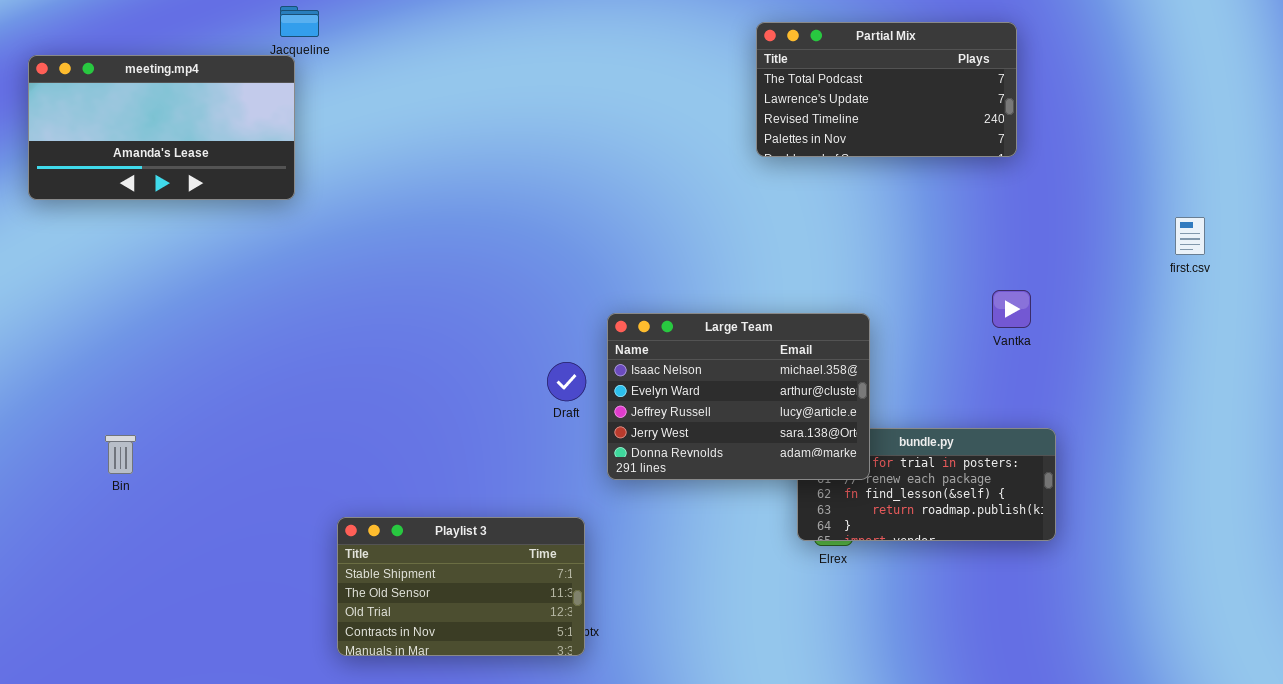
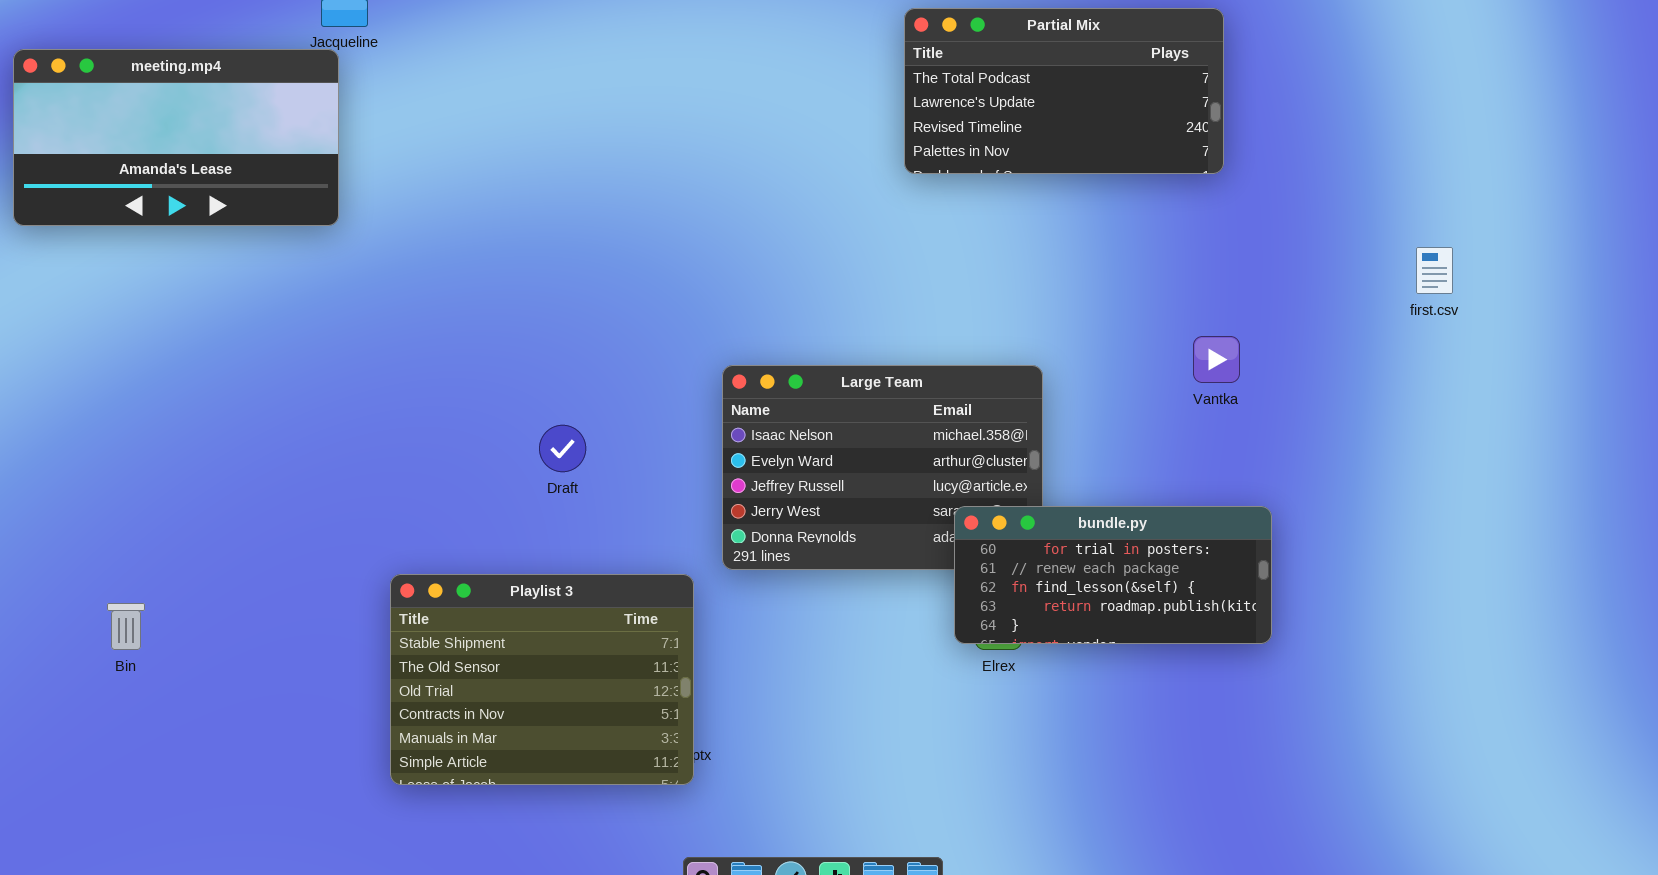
Draft: [547,362,586,401] -> [539,425,586,472], moved
bundle.py: [797,428,1056,541] -> [954,506,1272,644], raised
Bin: [105,435,136,474] -> [107,603,145,650], moved
Playlist 3: [337,517,585,656] -> [390,574,694,785], resized

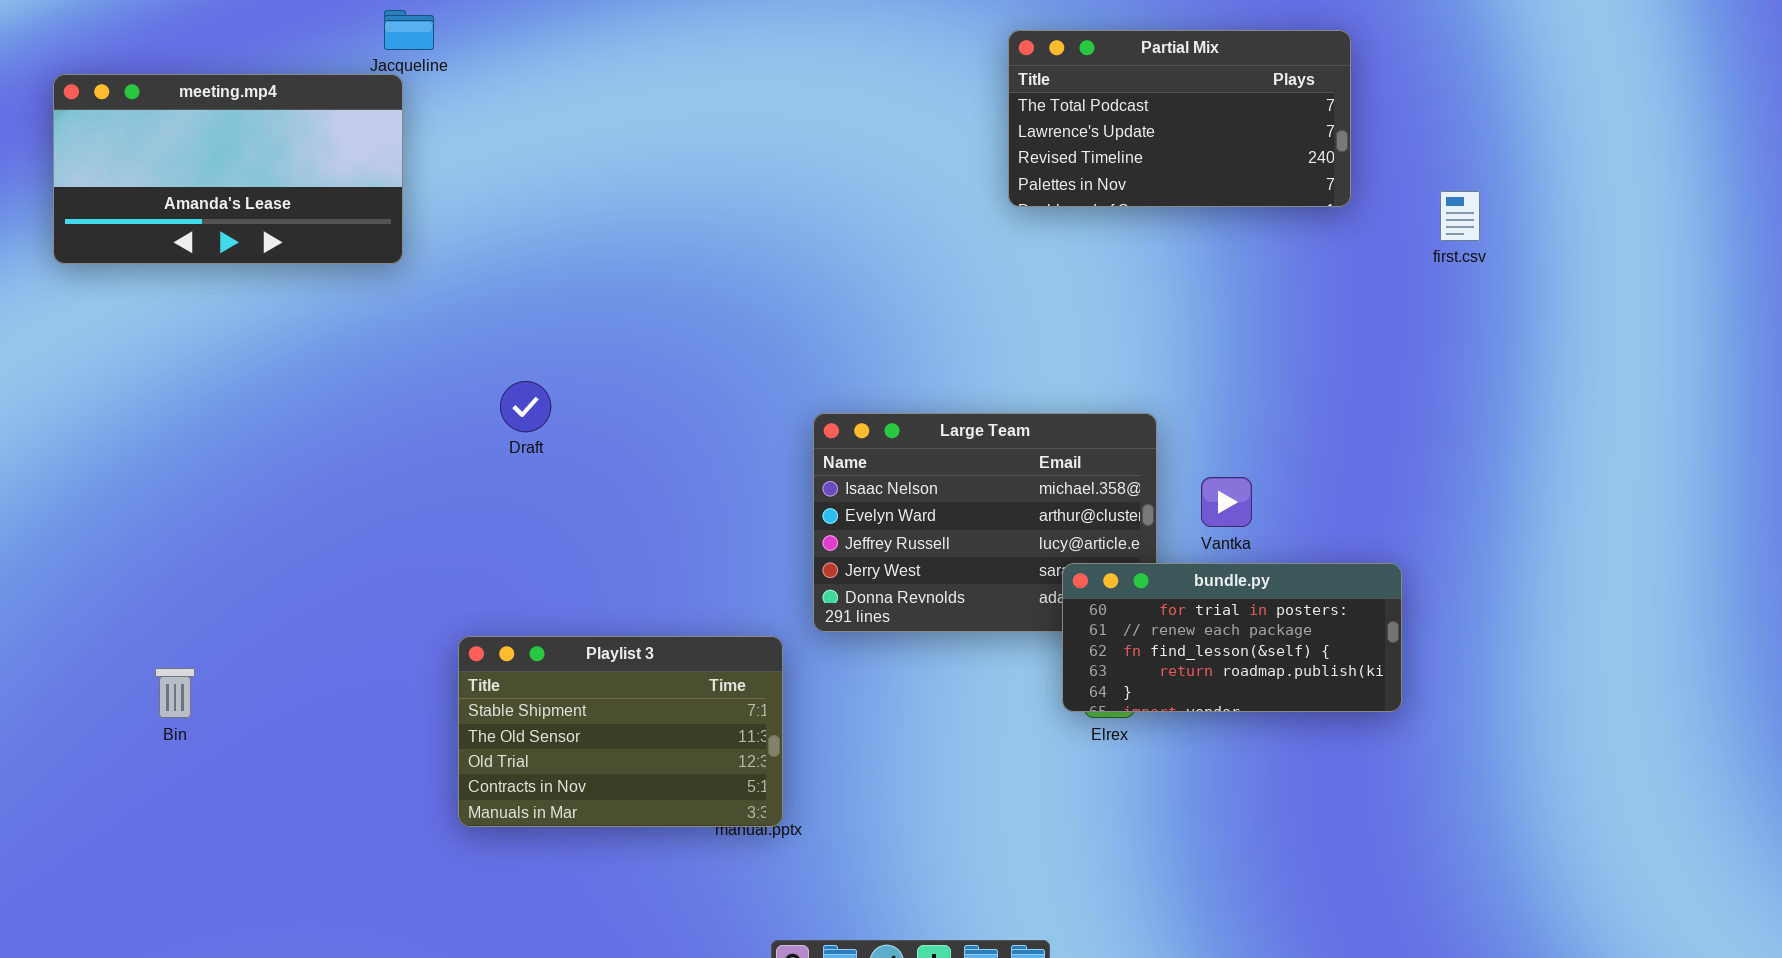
first.csv: [1416,247,1453,294] -> [1440,191,1480,241], moved
Vantka: [1193,336,1240,383] -> [1201,477,1252,527], moved
Draft: [539,425,586,472] -> [500,381,551,432], moved
Playlist 3: [390,574,694,785] -> [458,636,783,827], resized

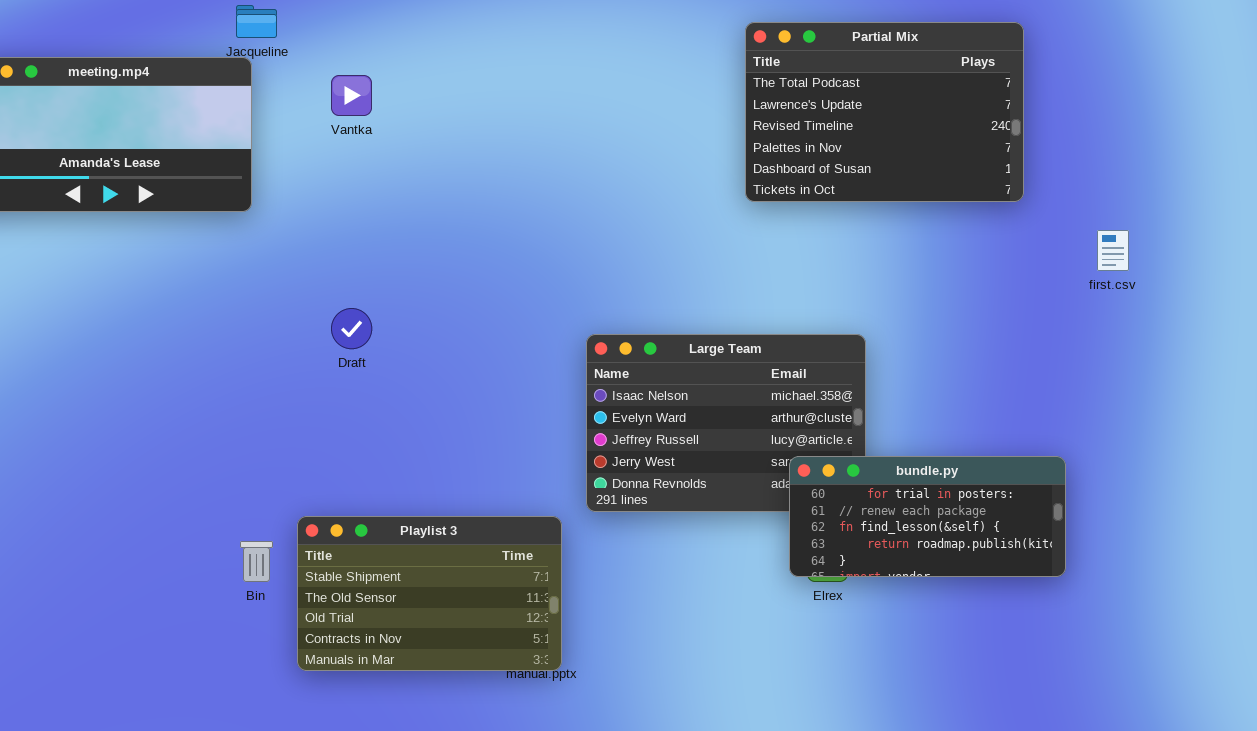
Partial Mix: [1008,30,1351,207] -> [745,22,1024,202], resized
first.csv: [1440,191,1480,241] -> [1097,230,1129,271], moved
Vantka: [1201,477,1252,527] -> [331,75,372,116], moved
Bin: [155,668,195,718] -> [240,541,273,582], moved

